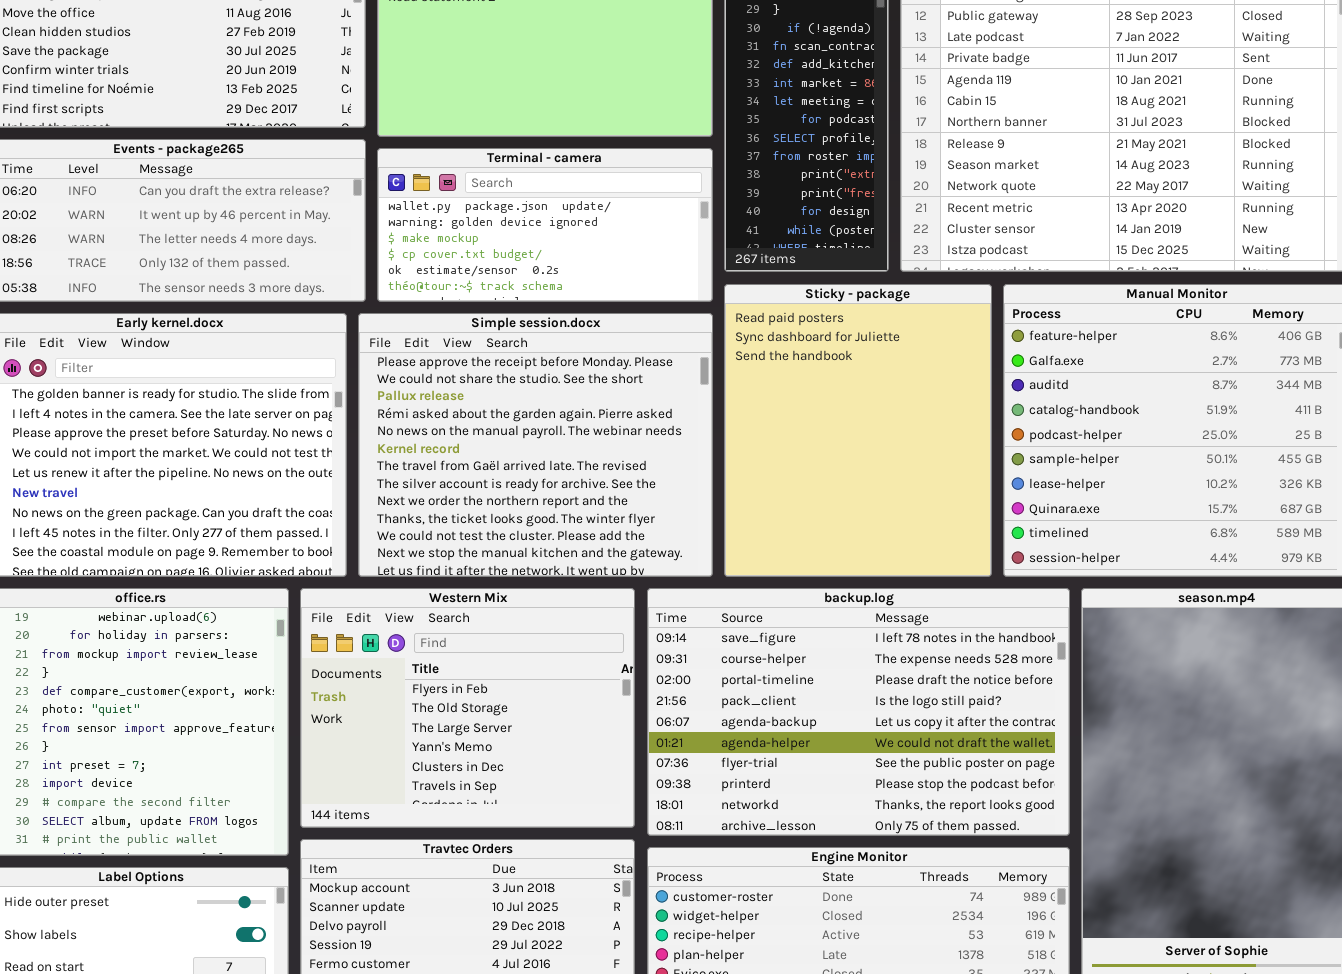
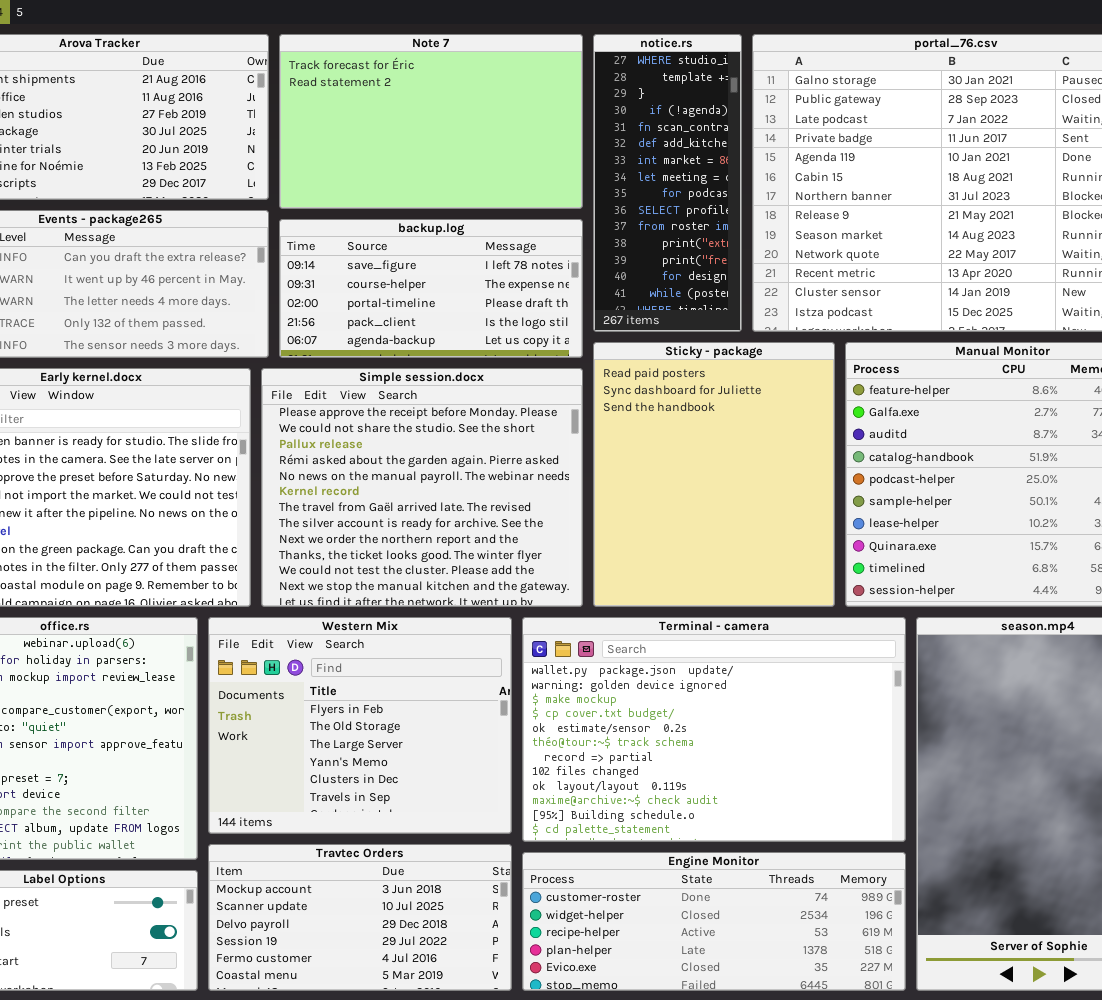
Terminal - camera: [377,148,713,302] -> [522,617,906,842], moved, resized
backup.log: [647,588,1070,836] -> [279,219,583,358], moved, resized

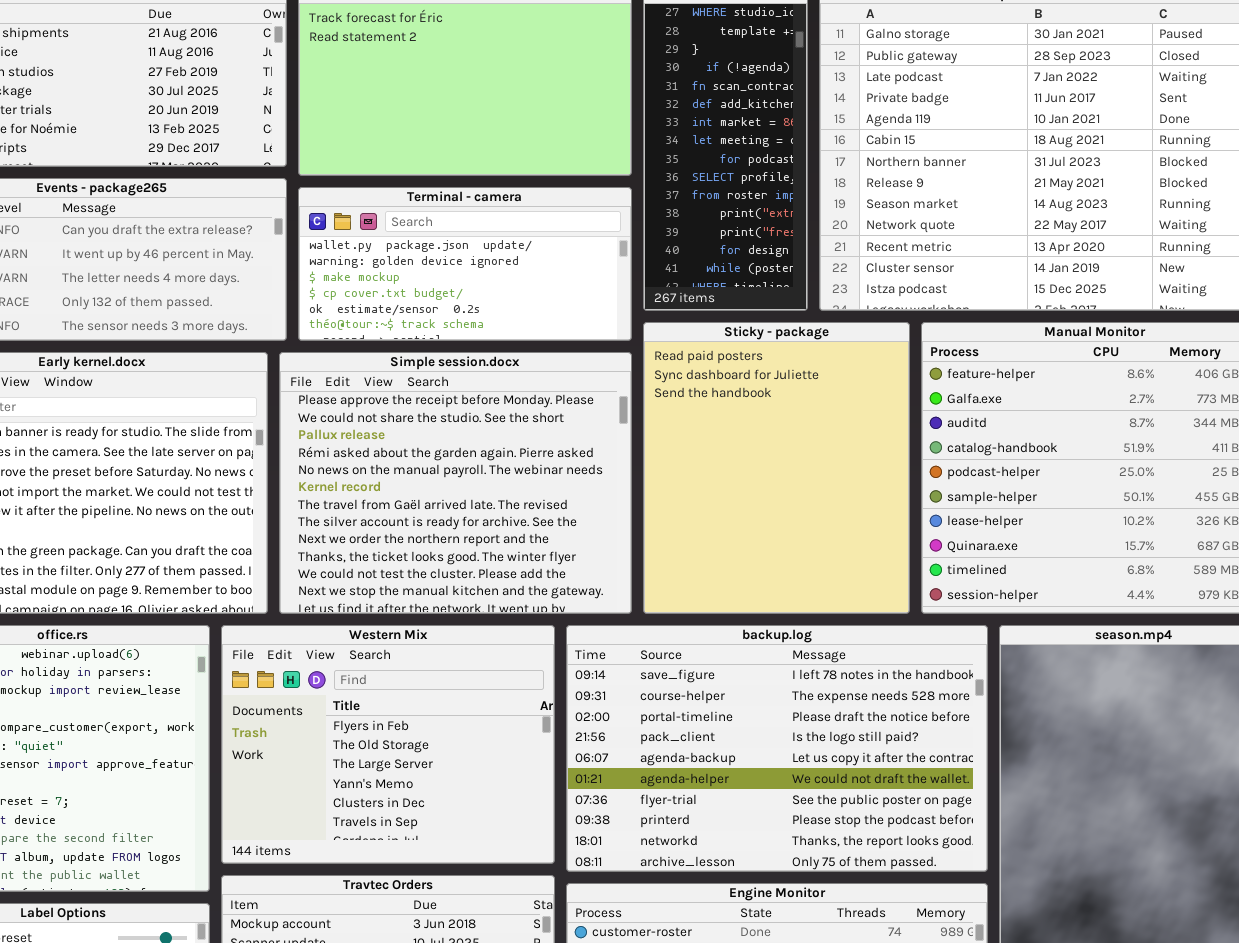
backup.log: [279,219,583,358] -> [566,625,988,872], moved, resized
Terminal - camera: [522,617,906,842] -> [298,187,632,341], moved, resized

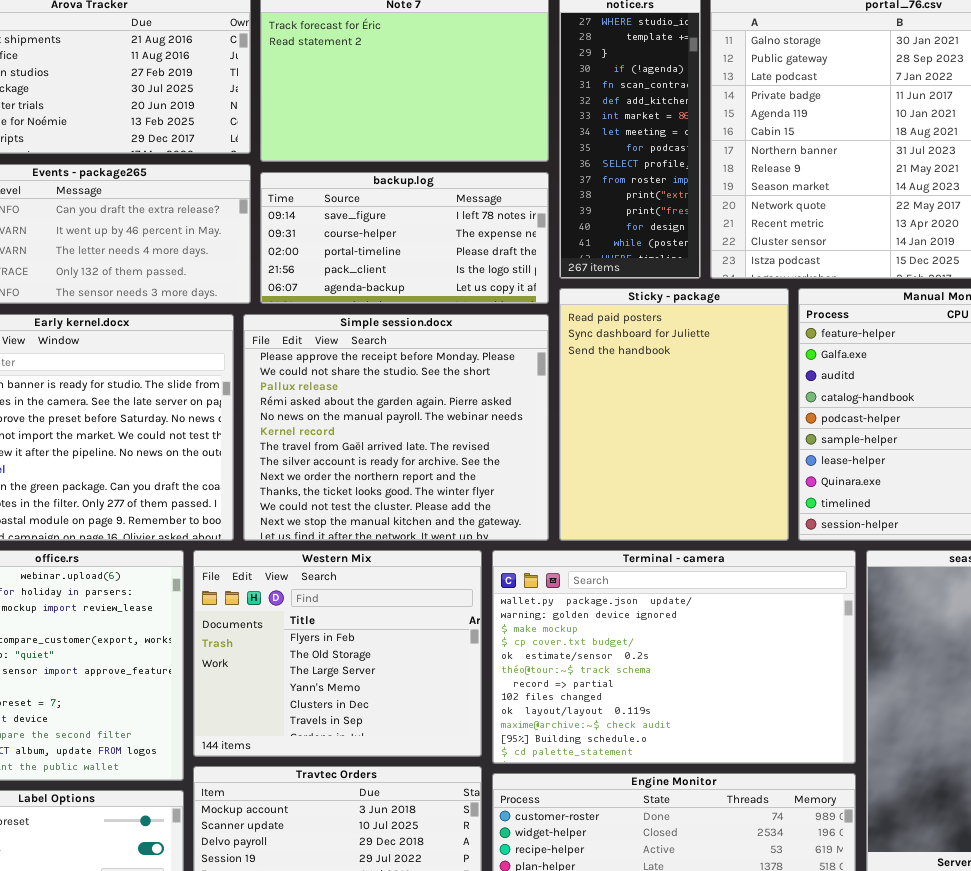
Terminal - camera: [298,187,632,341] -> [492,550,856,764], moved, resized
backup.log: [566,625,988,872] -> [260,172,549,304], moved, resized

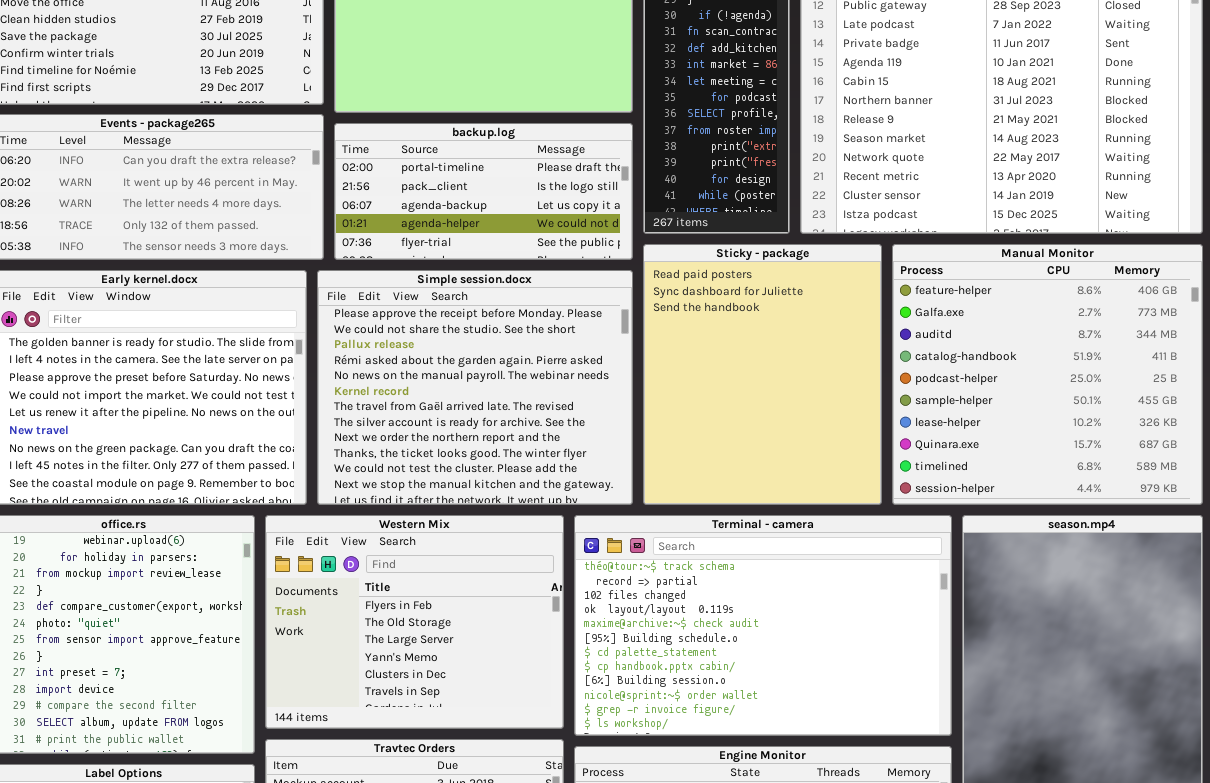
backup.log: [260,172,549,304] -> [334,123,633,260], scrolled down 2 rows
Terminal - camera: [492,550,856,764] -> [574,515,952,736], scrolled down 5 rows

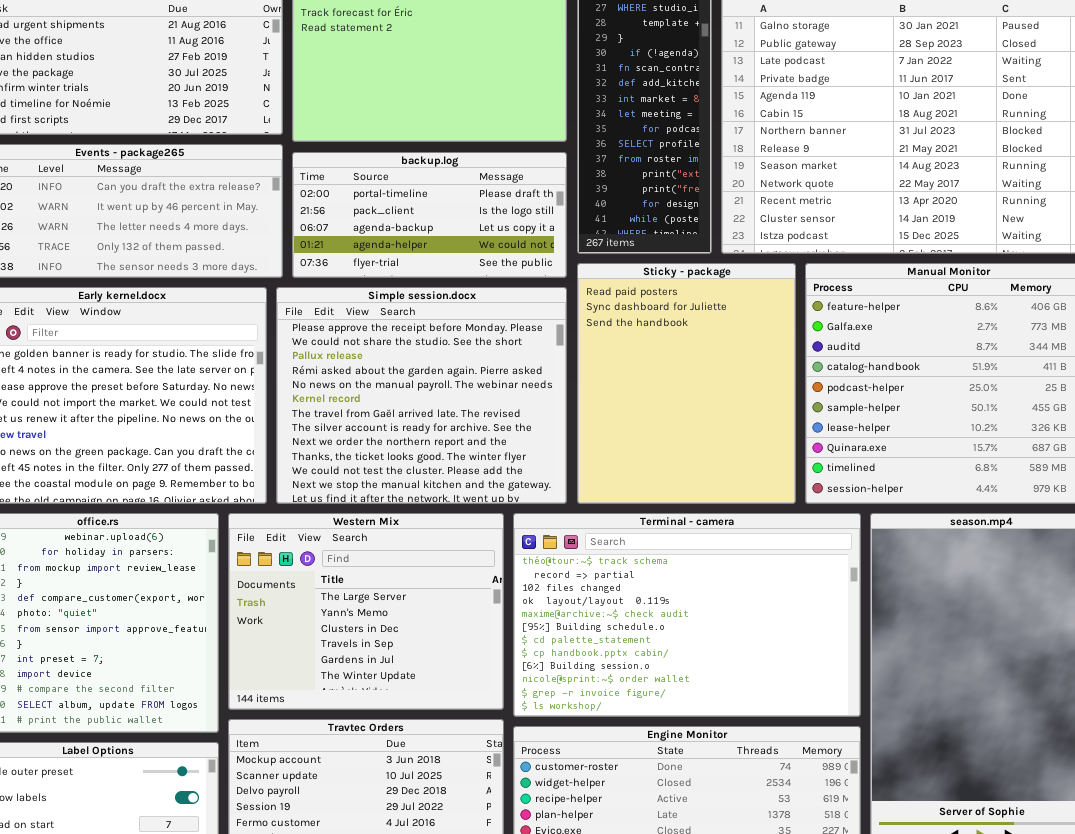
Western Mix: [265,515,564,729] -> [228,513,504,710], scrolled down 2 rows

